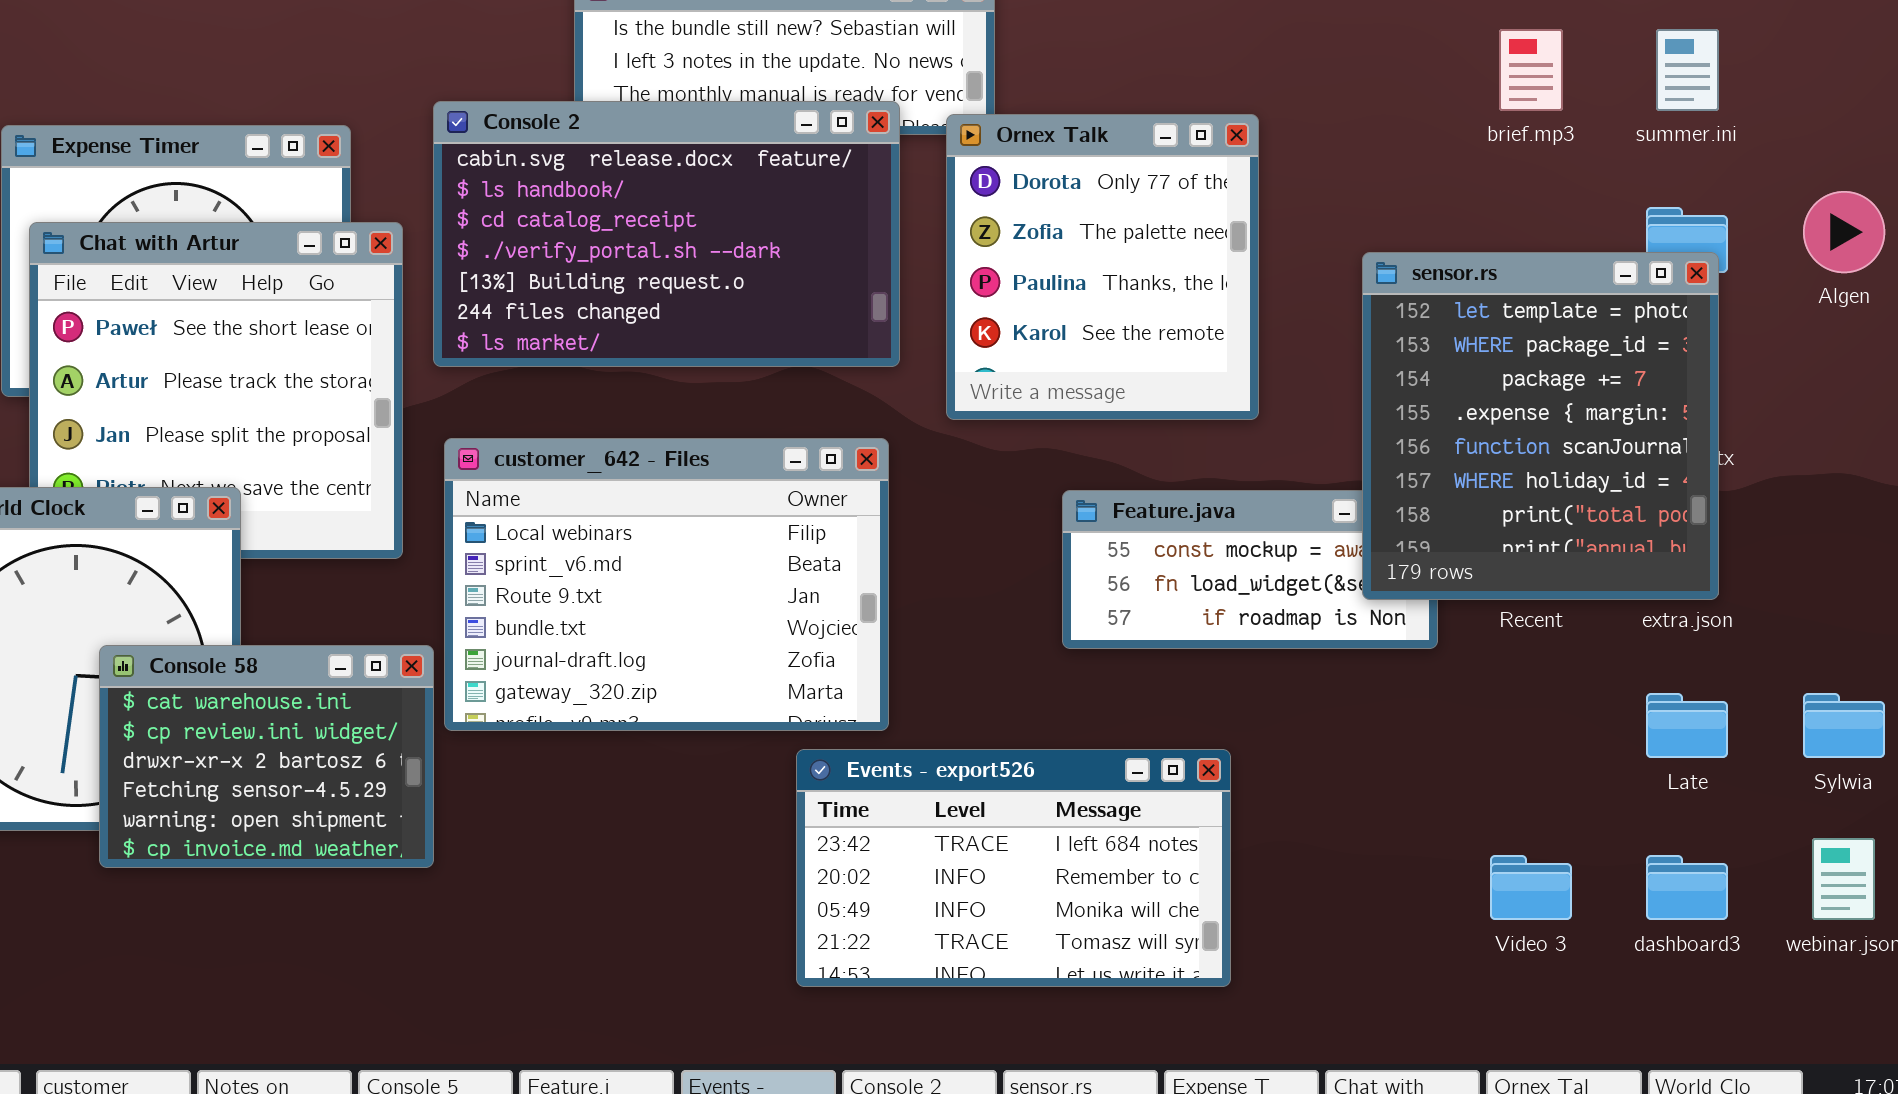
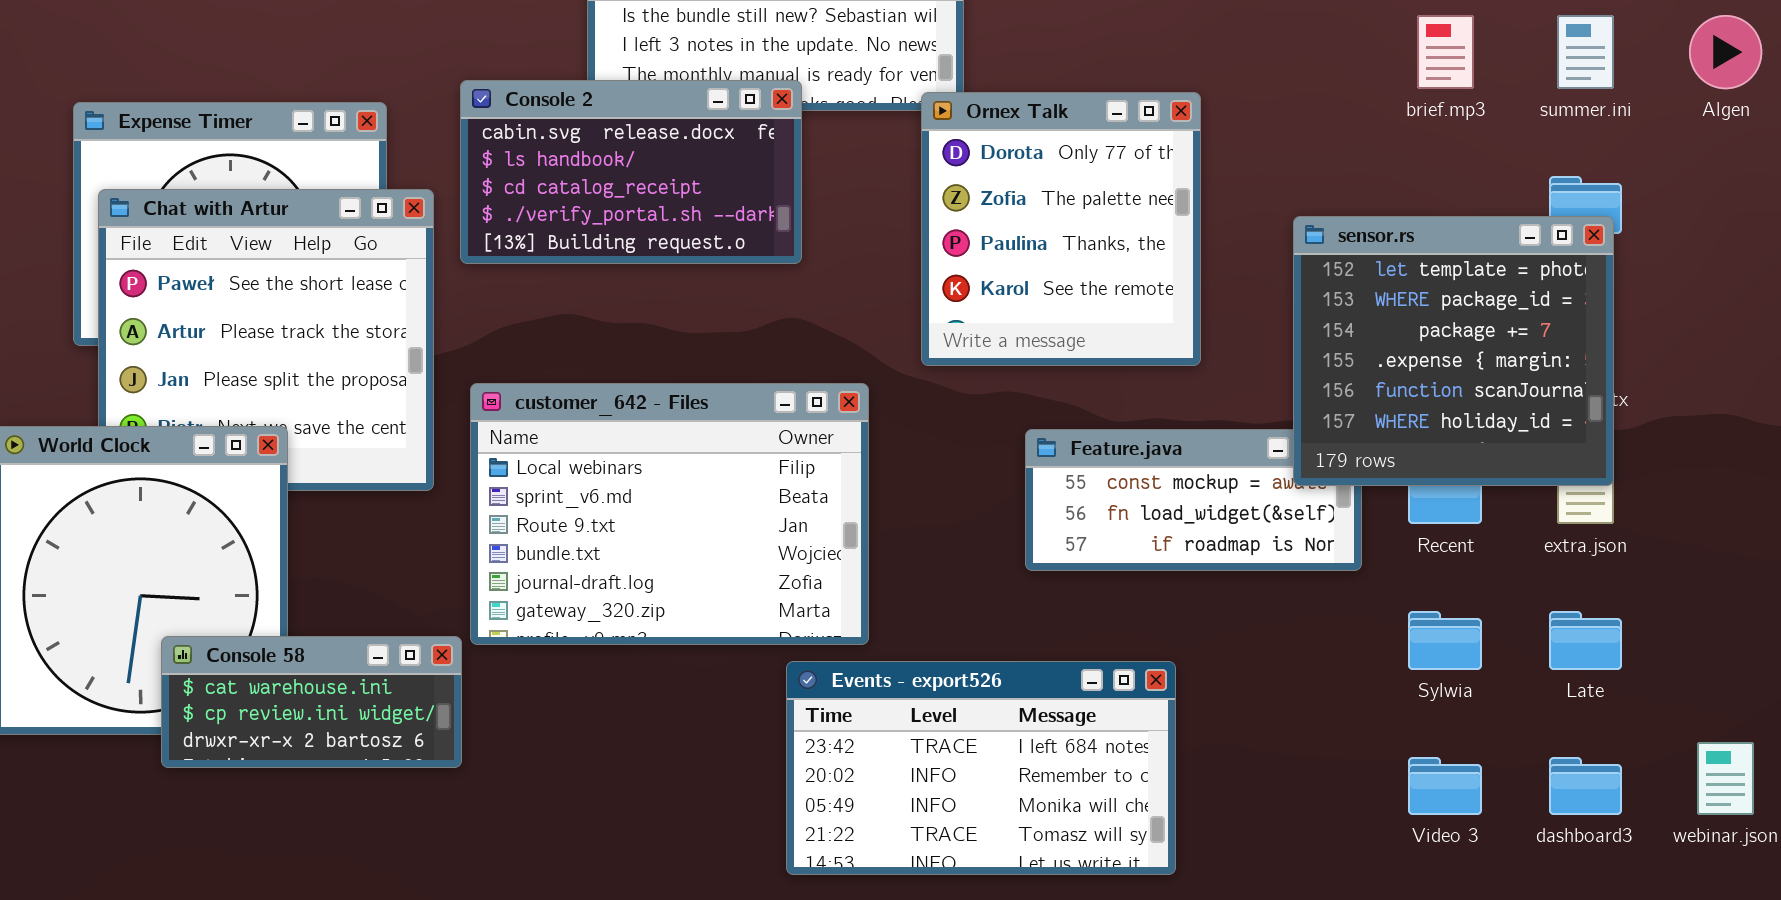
Console 2: [433,101,900,367] -> [460,80,802,264], resized
Algen: [1803,191,1885,273] -> [1689,15,1762,89], moved
sensor.rs: [1362,252,1719,600] -> [1293,216,1614,486], resized
Console 58: [99,645,434,868] -> [161,636,462,768], resized
Sylwia: [1803,693,1885,758] -> [1408,611,1482,670], moved

